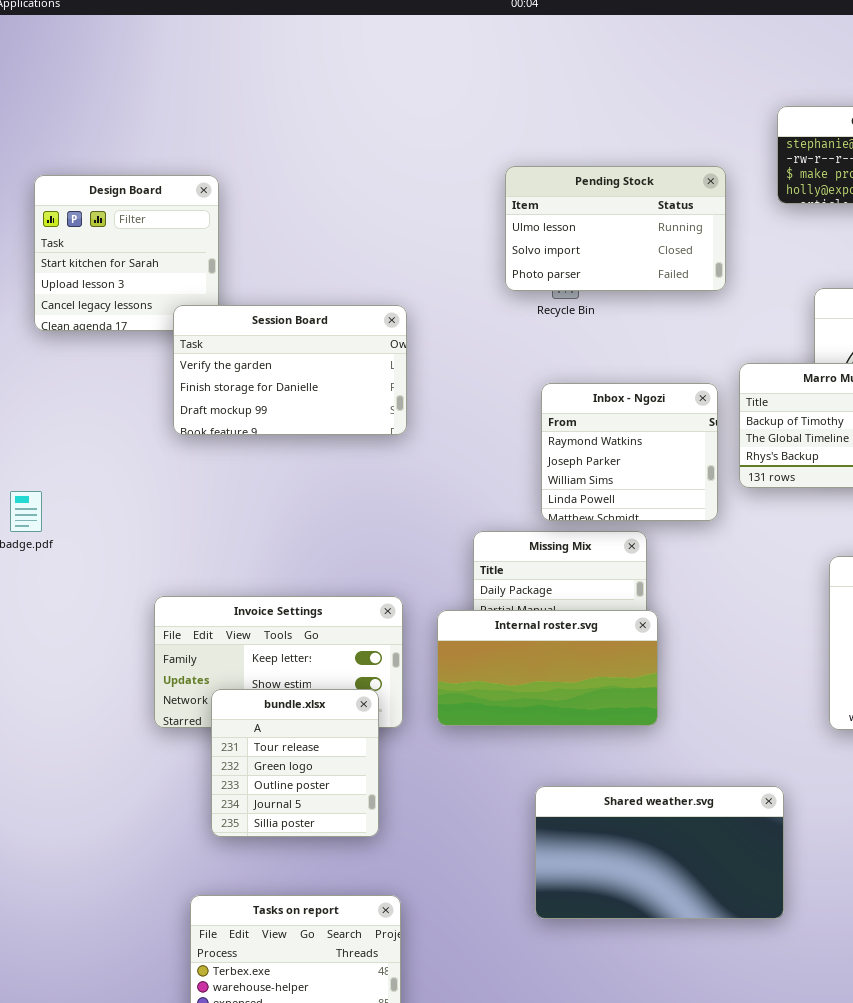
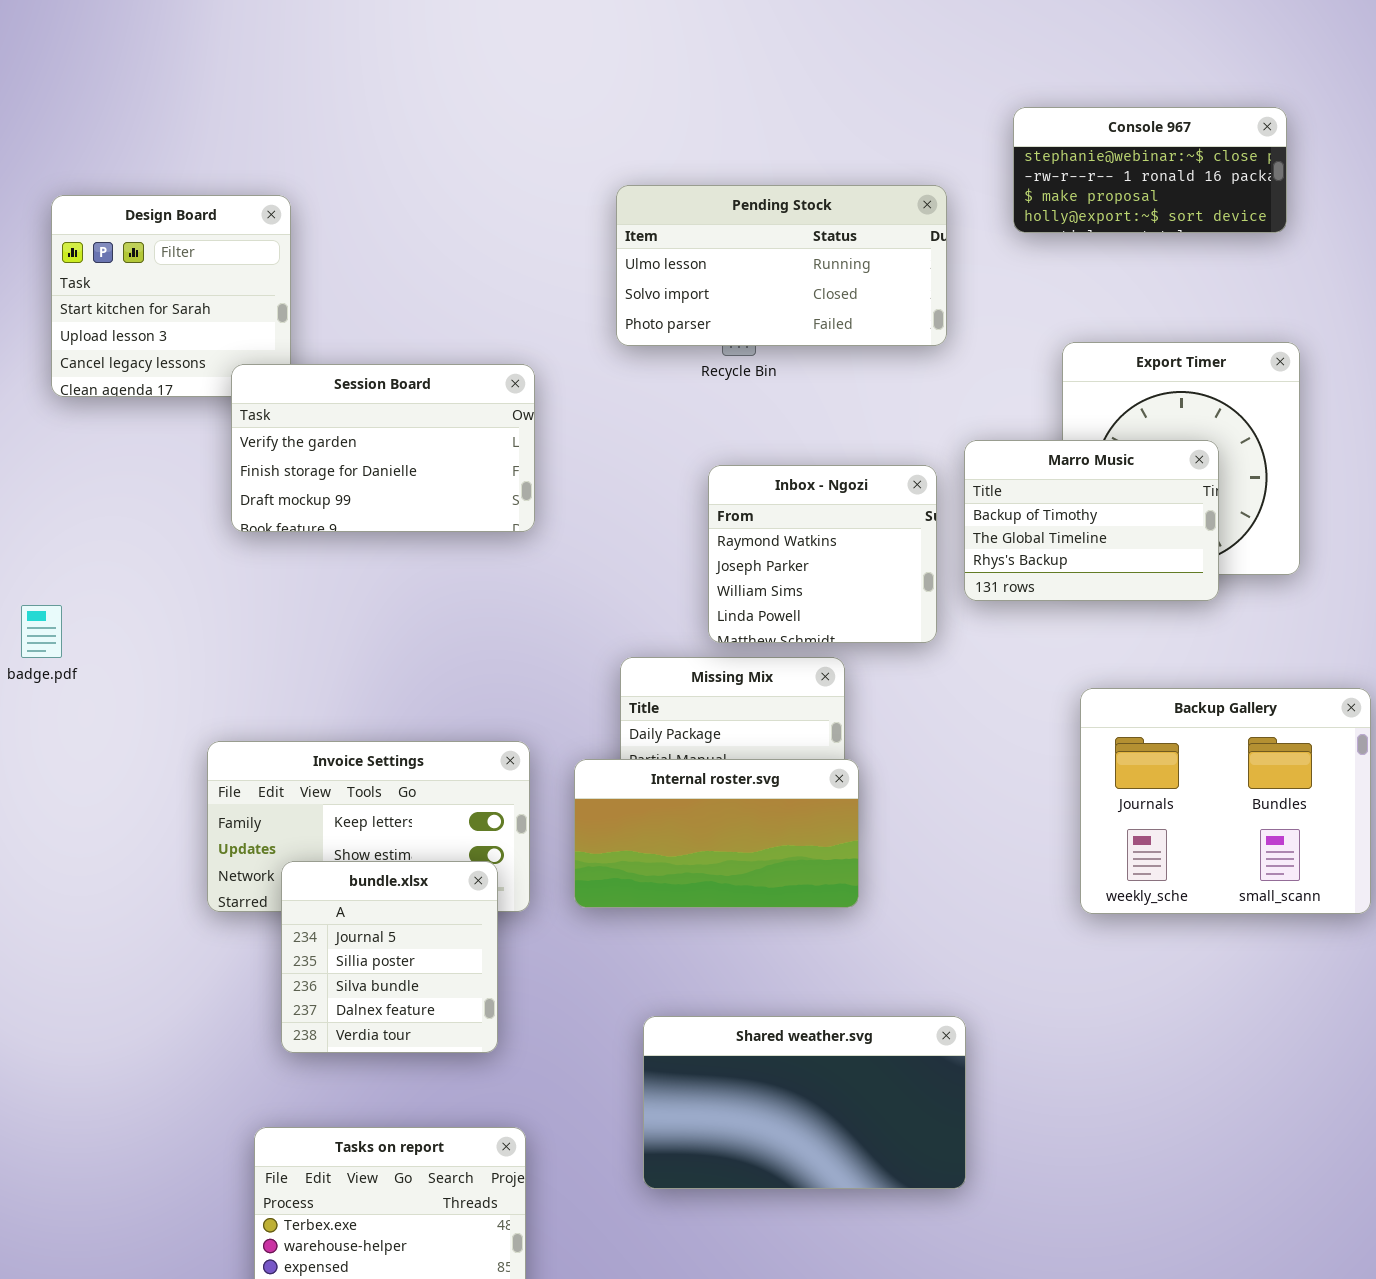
Pending Stock: [505,166,726,291] -> [616,185,947,346], resized
bundle.xlsx: [211,689,379,837] -> [281,861,498,1053], scrolled down 3 rows
Shared weather.svg: [535,786,784,919] -> [643,1016,966,1189], moved

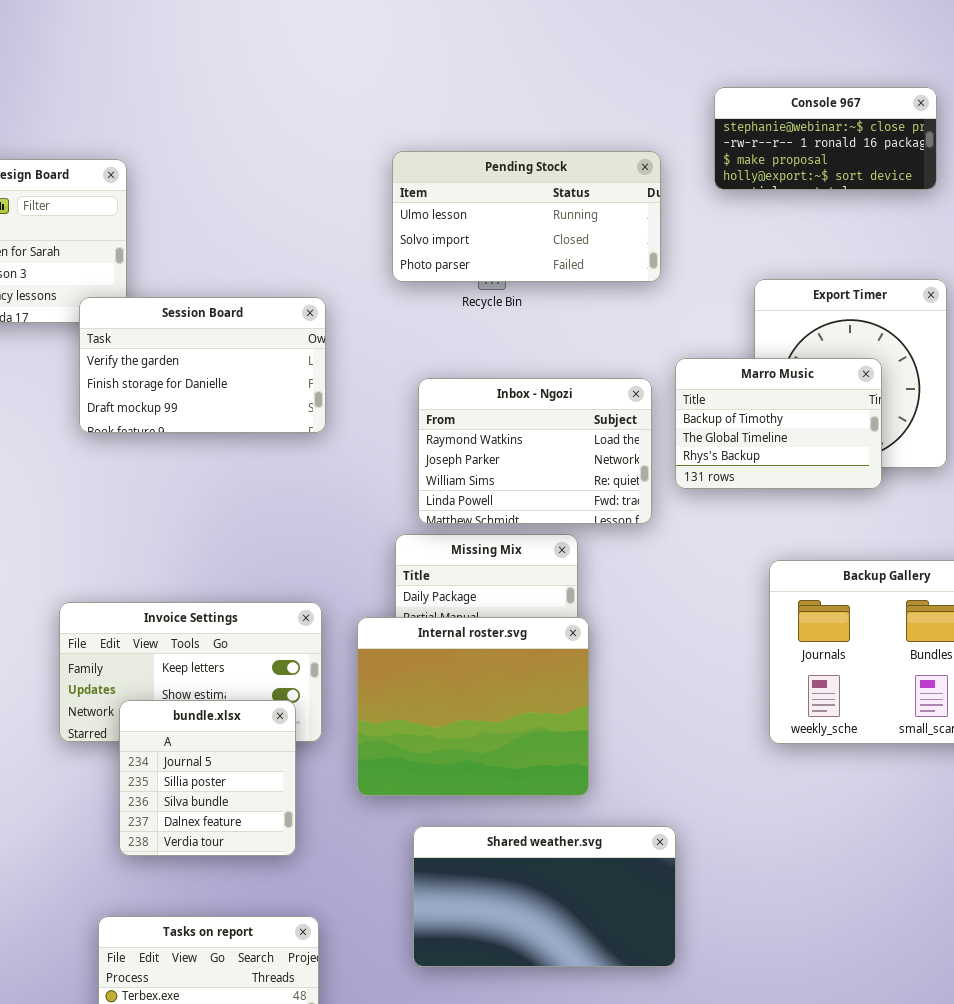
Inbox - Ngozi: [708,465,937,643] -> [418,378,652,524], resized
Internal roster.svg: [574,759,859,908] -> [357,617,589,796], resized

